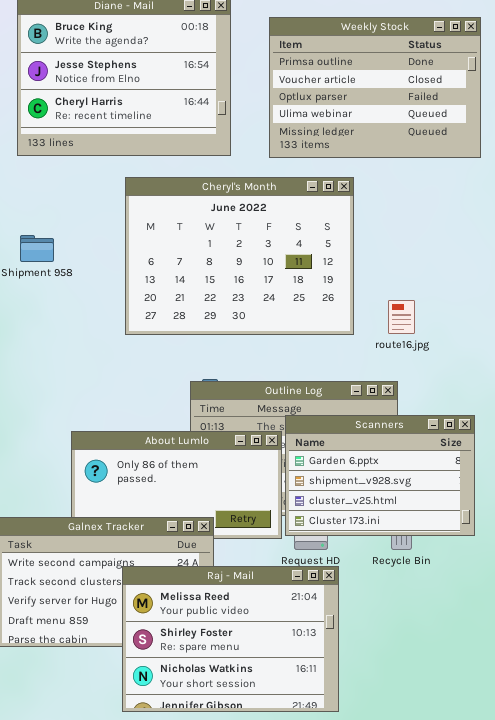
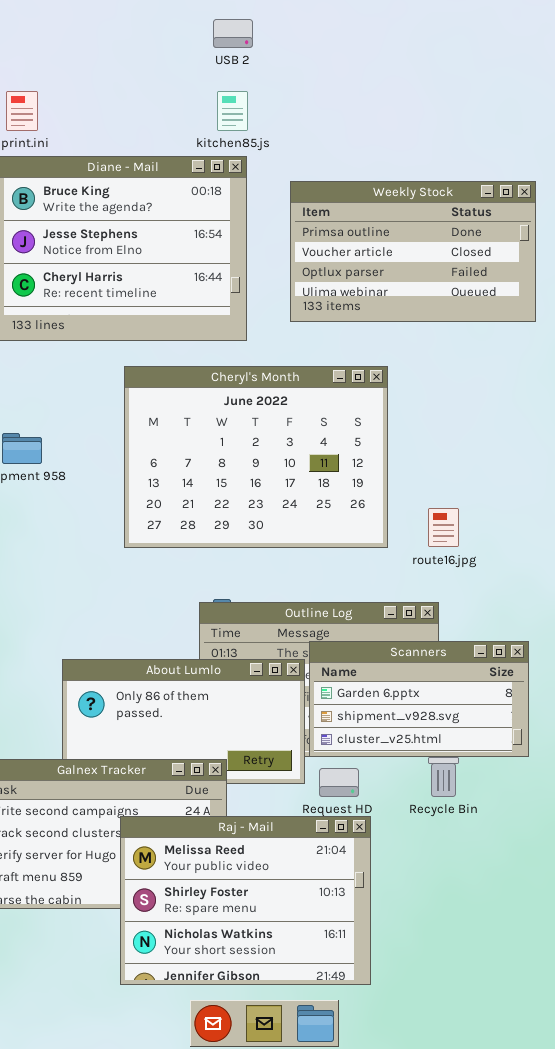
Weekly Stock: [269,17,481,158] -> [290,181,536,322], resized
Scanners: [285,415,475,536] -> [309,641,529,757], resized

